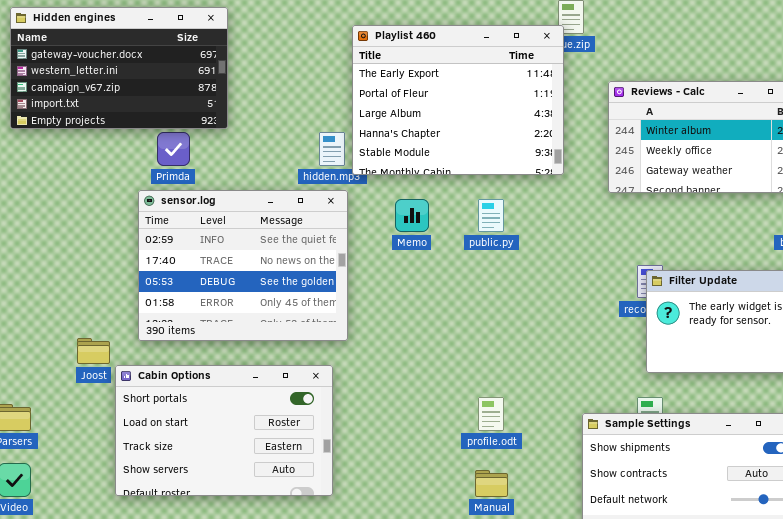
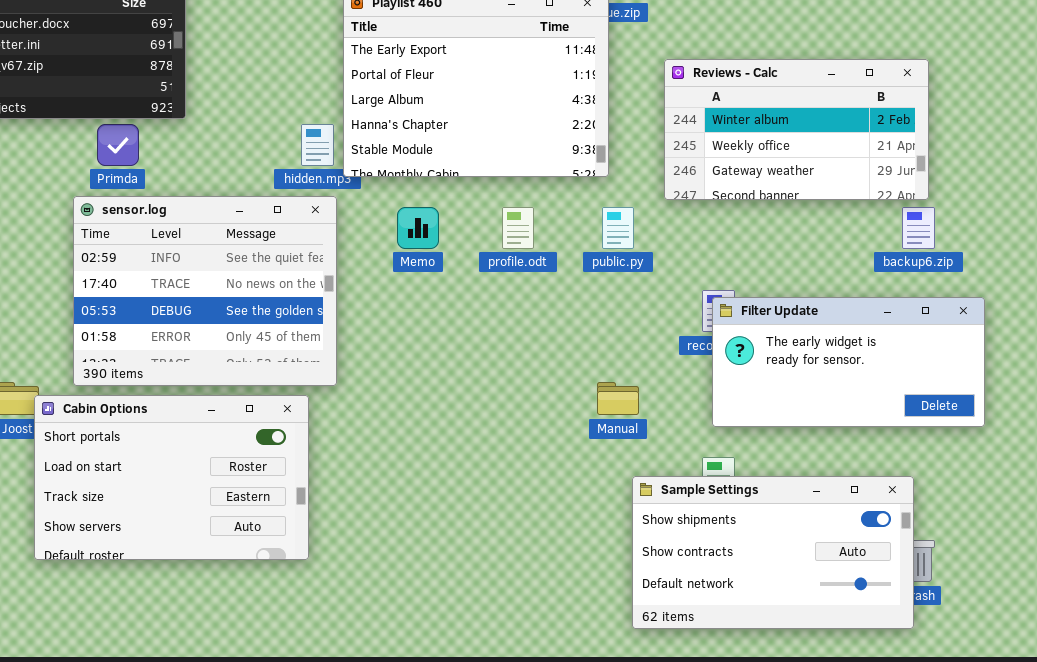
public.py: [478,199,504,232] -> [602,207,634,249], moved
Cabin Options: [115,365,333,496] -> [34,395,309,560], moved
profile.odt: [478,397,504,431] -> [502,207,534,249], moved
Manual: [475,470,508,497] -> [597,382,639,415], moved

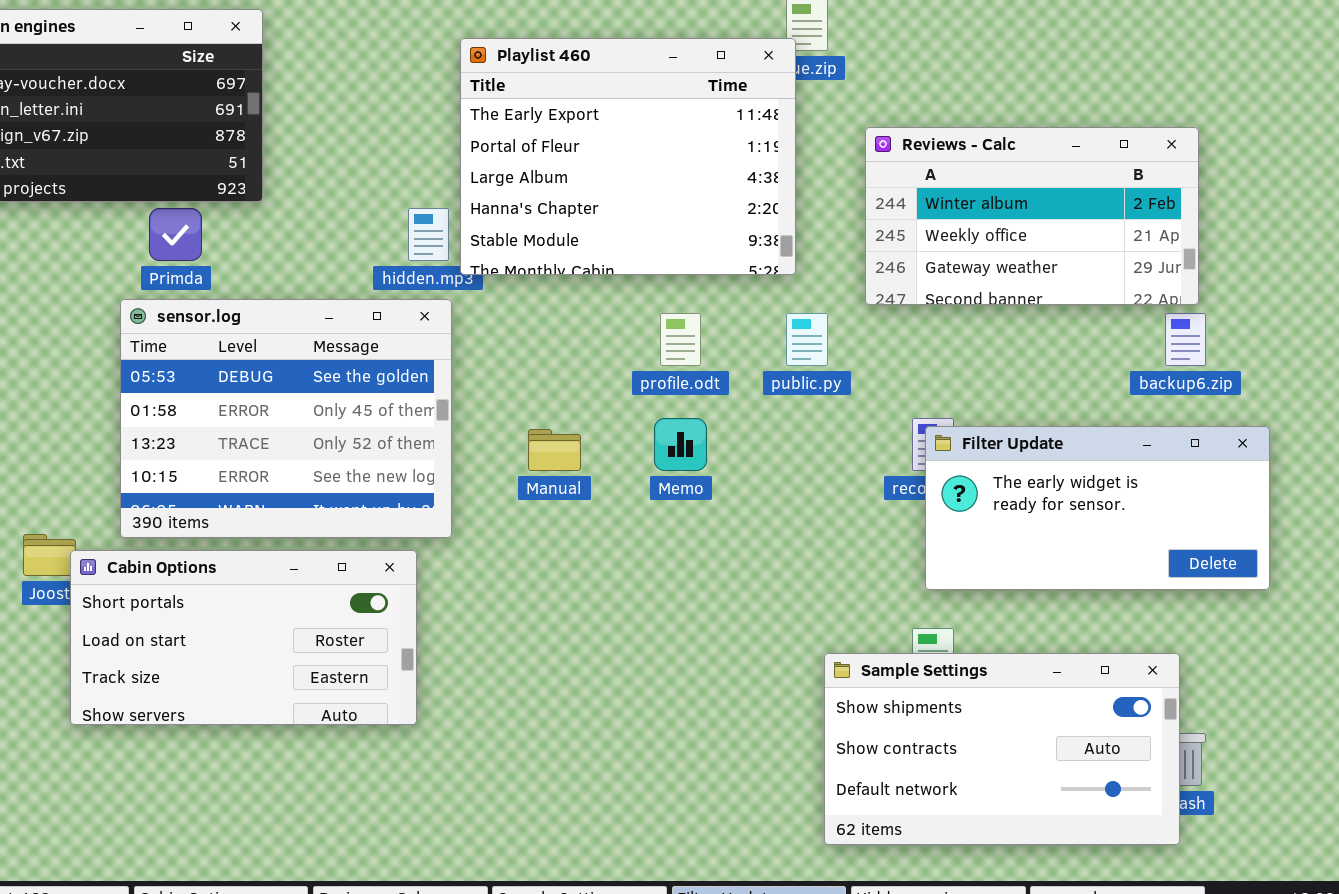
sensor.log: [73,196,337,386] -> [120,299,452,538], scrolled down 2 rows
Memo: [397,207,439,249] -> [654,418,707,471], moved
Manual: [597,382,639,415] -> [528,429,581,471], moved
Cabin Options: [34,395,309,560] -> [70,550,417,725], resized

